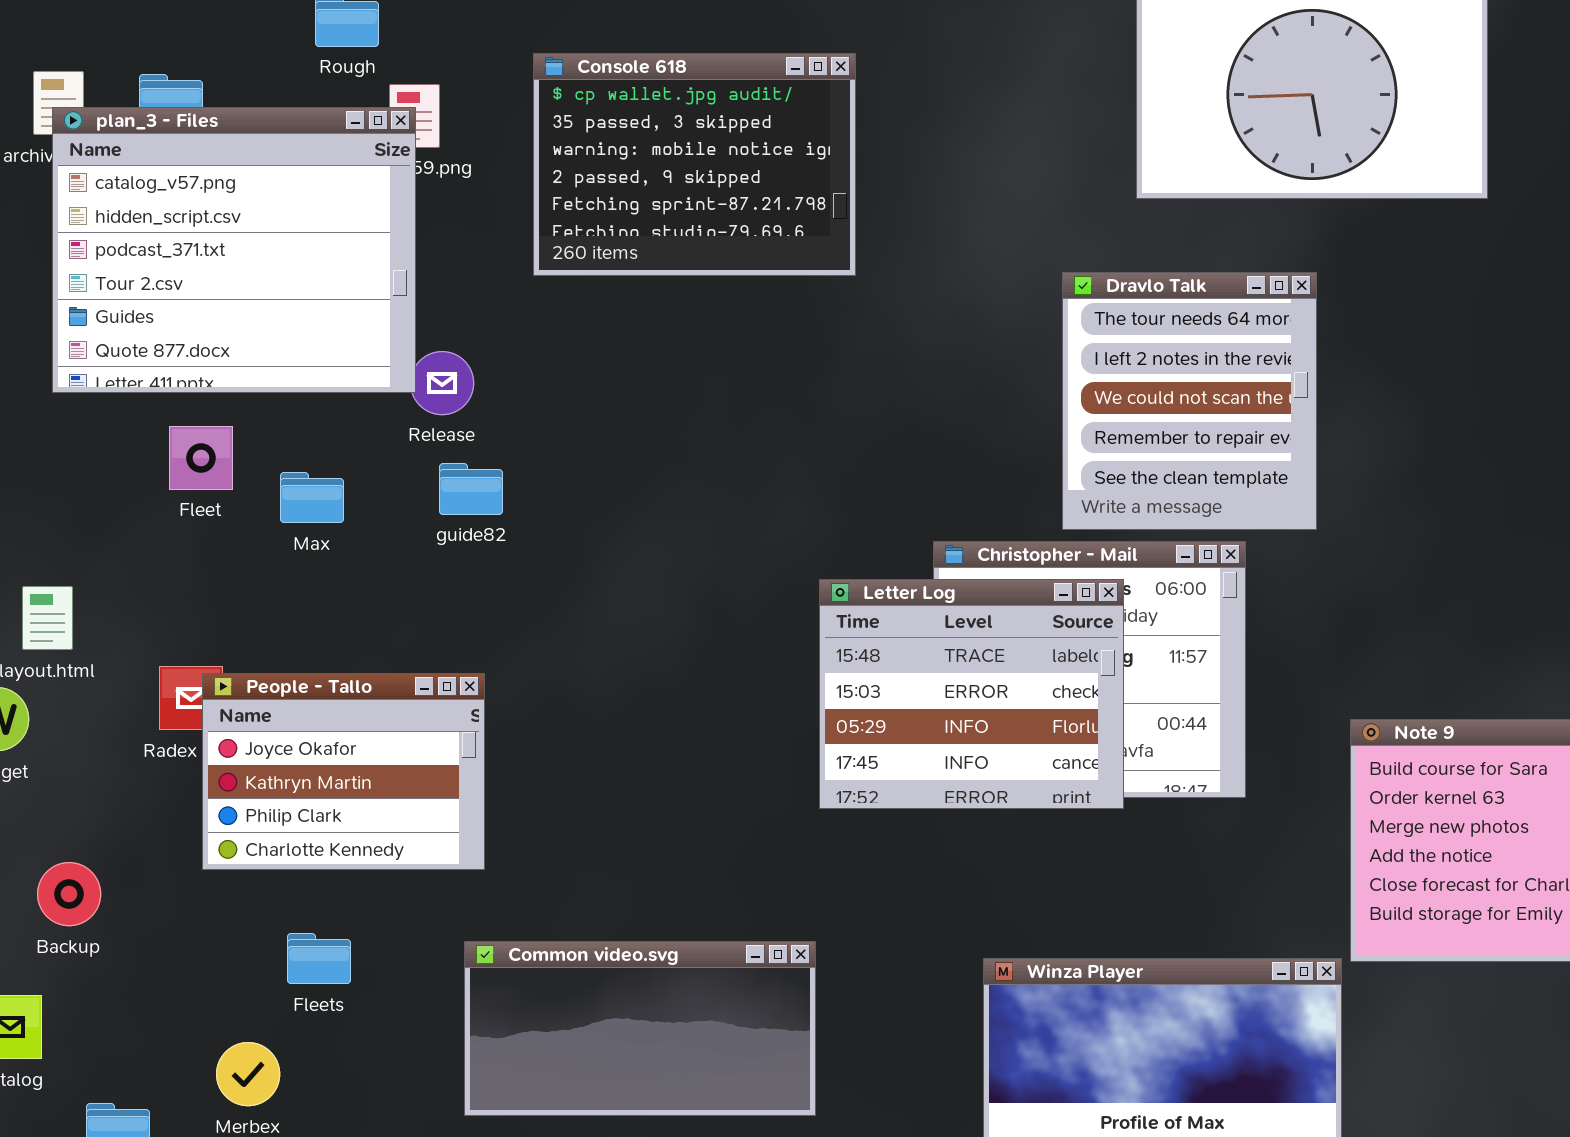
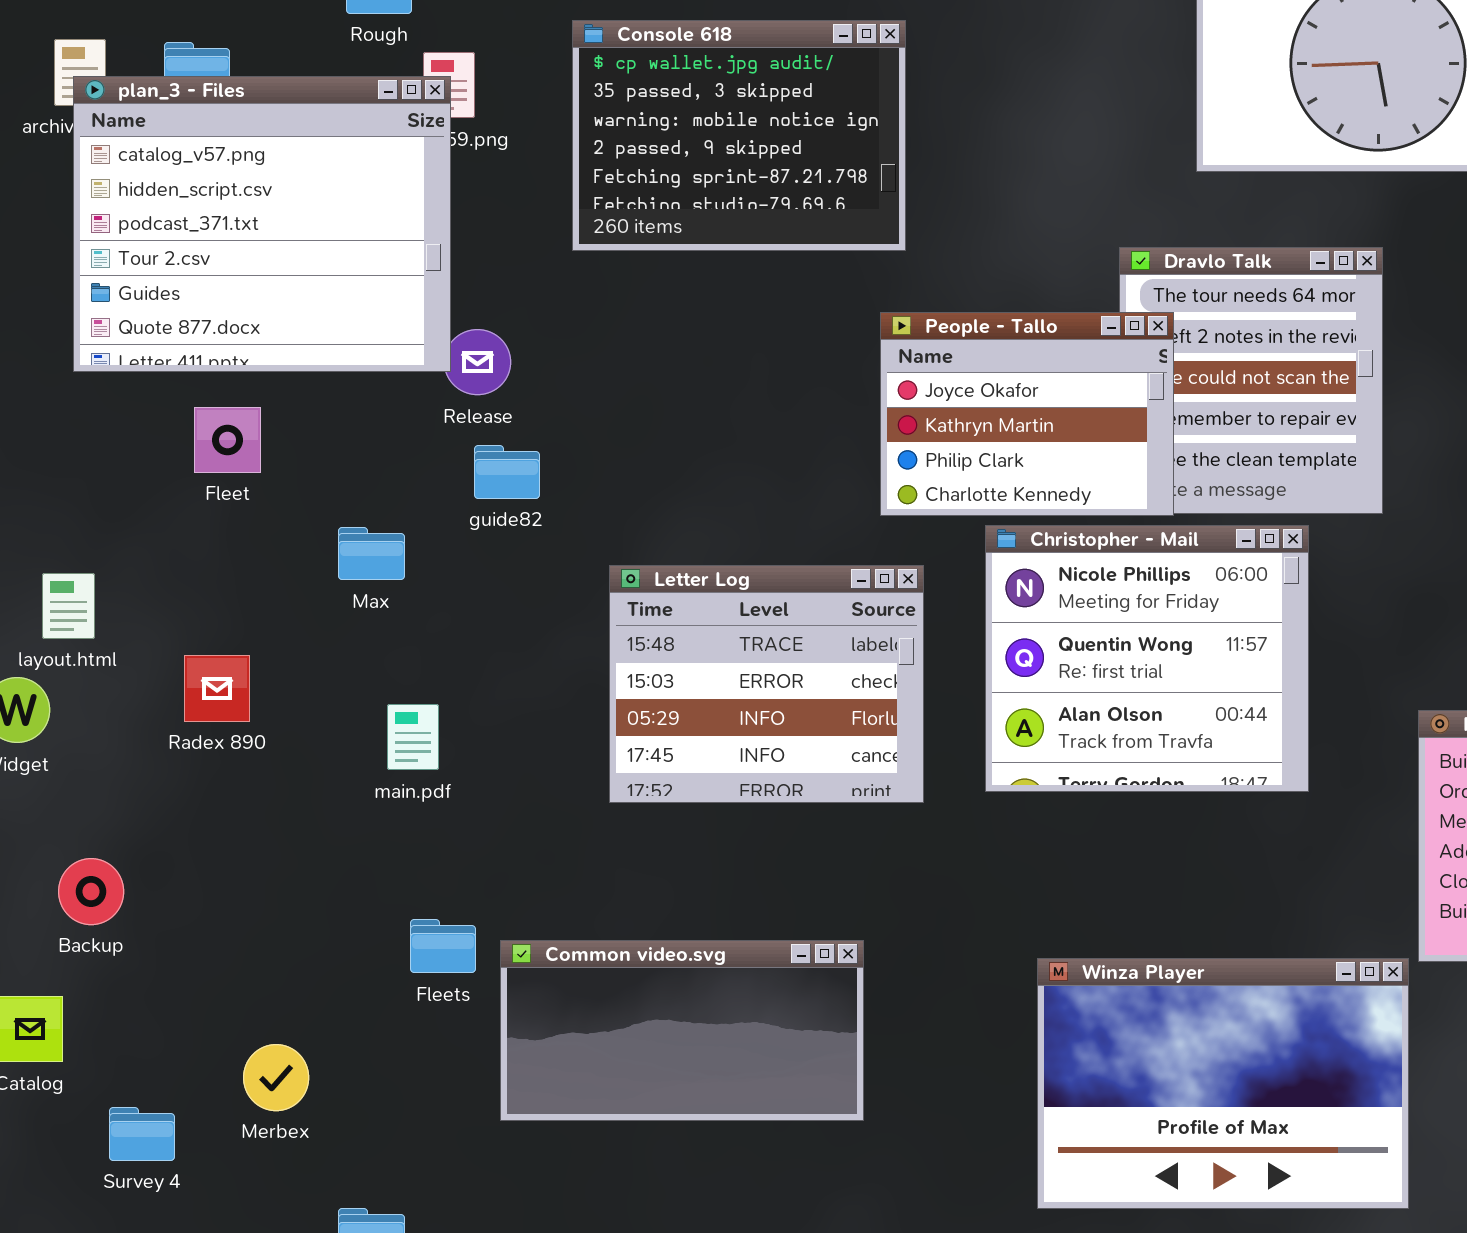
Max: [280,472,344,523] -> [338,527,405,580], moved
Letter Log: [819,579,1124,809] -> [609,565,924,803], moved
People - Tallo: [202,673,485,870] -> [880,312,1174,516], moved
Fleets: [287,933,351,984] -> [410,919,476,973], moved

